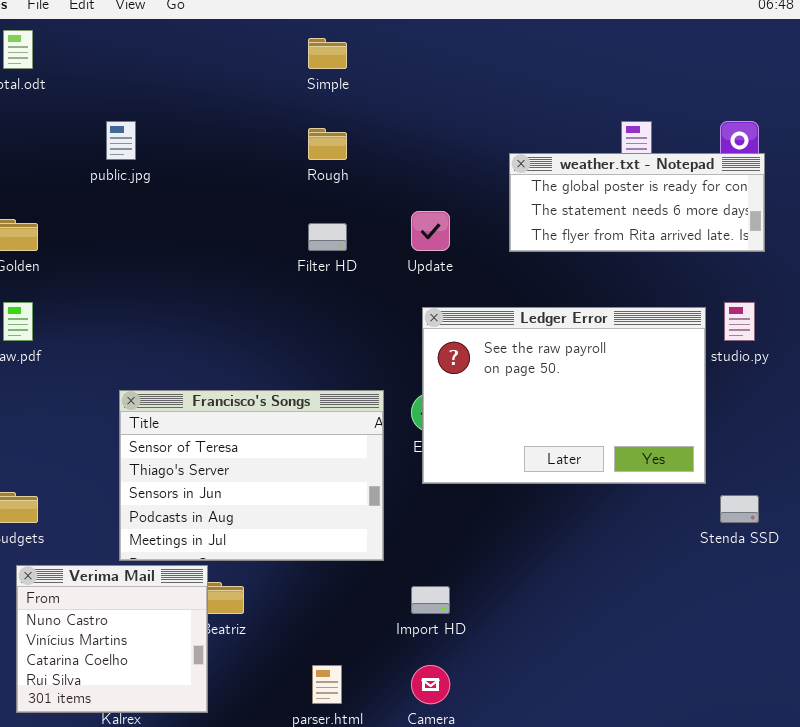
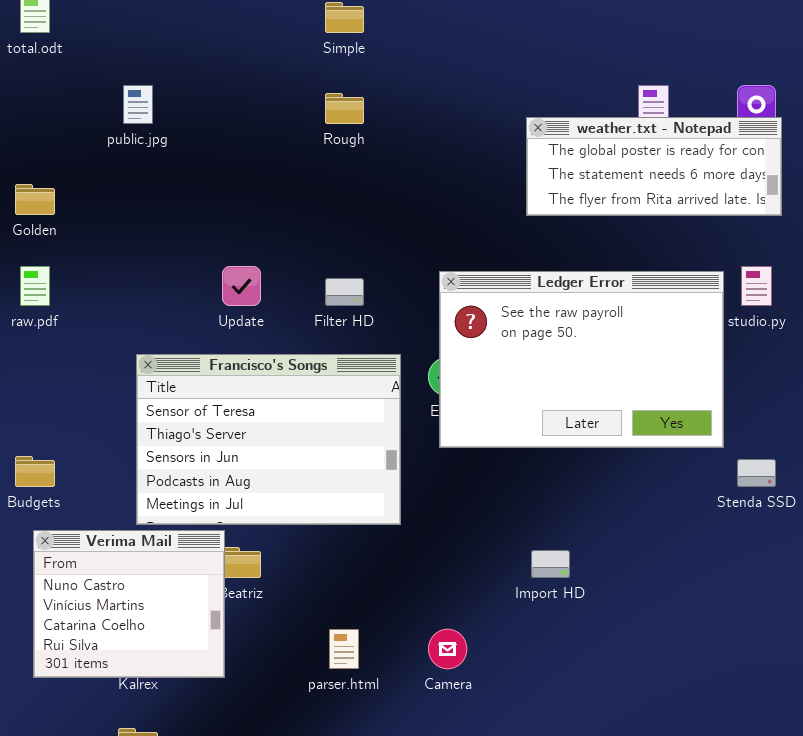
Update: [411,211,450,251] -> [222,266,261,306], moved
Filter HD: [308,223,347,251] -> [325,278,364,306], moved
Import HD: [411,586,450,614] -> [531,550,570,578], moved

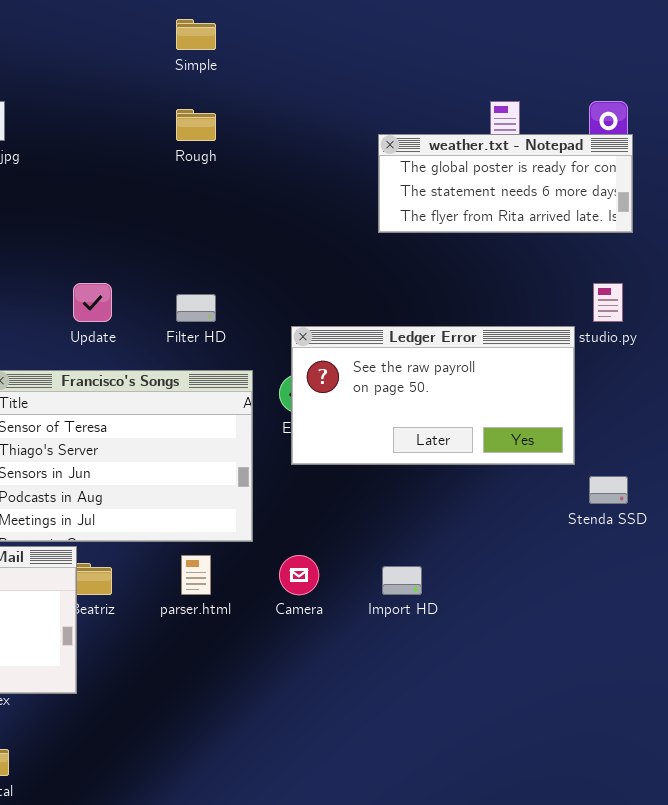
Ledger Error: [439,271,724,448] -> [291,326,575,465], resized
parser.html: [329,629,359,669] -> [181,555,211,595], moved
Camera: [428,629,467,669] -> [279,555,319,595], moved

